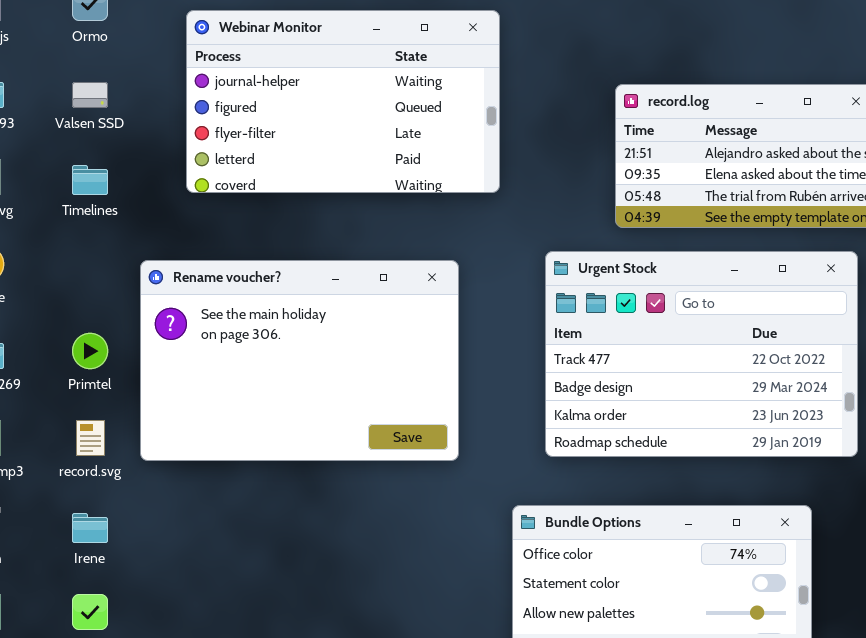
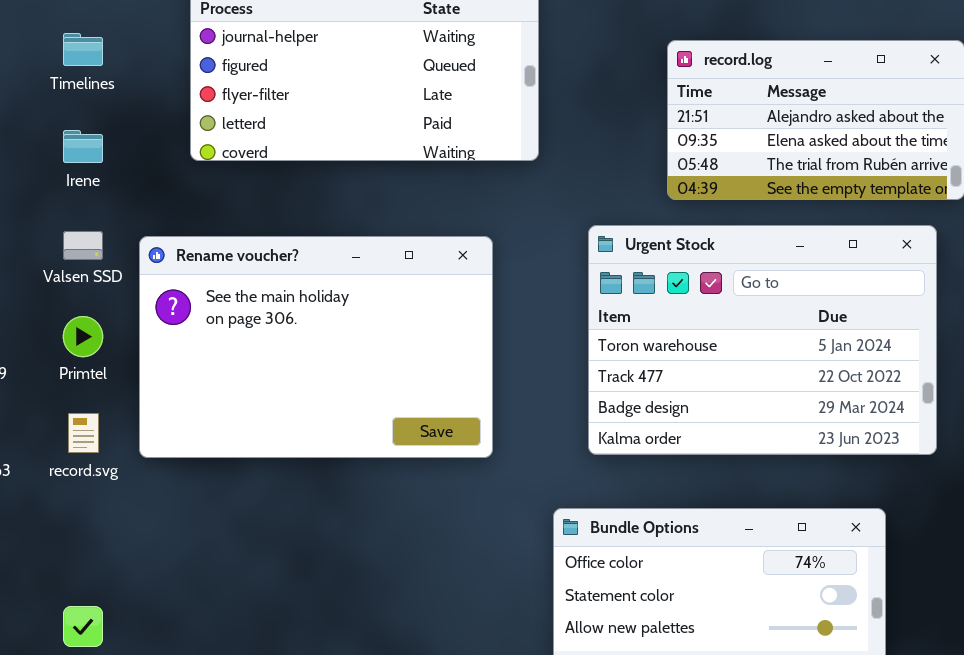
Valsen SSD: [72,82,108,108] -> [63,231,103,260], moved
Timelines: [72,165,108,195] -> [63,33,103,66], moved
Urgent Stock: [545,251,858,457] -> [588,225,937,455], scrolled up 1 row
Irene: [72,513,108,543] -> [63,130,103,163], moved

